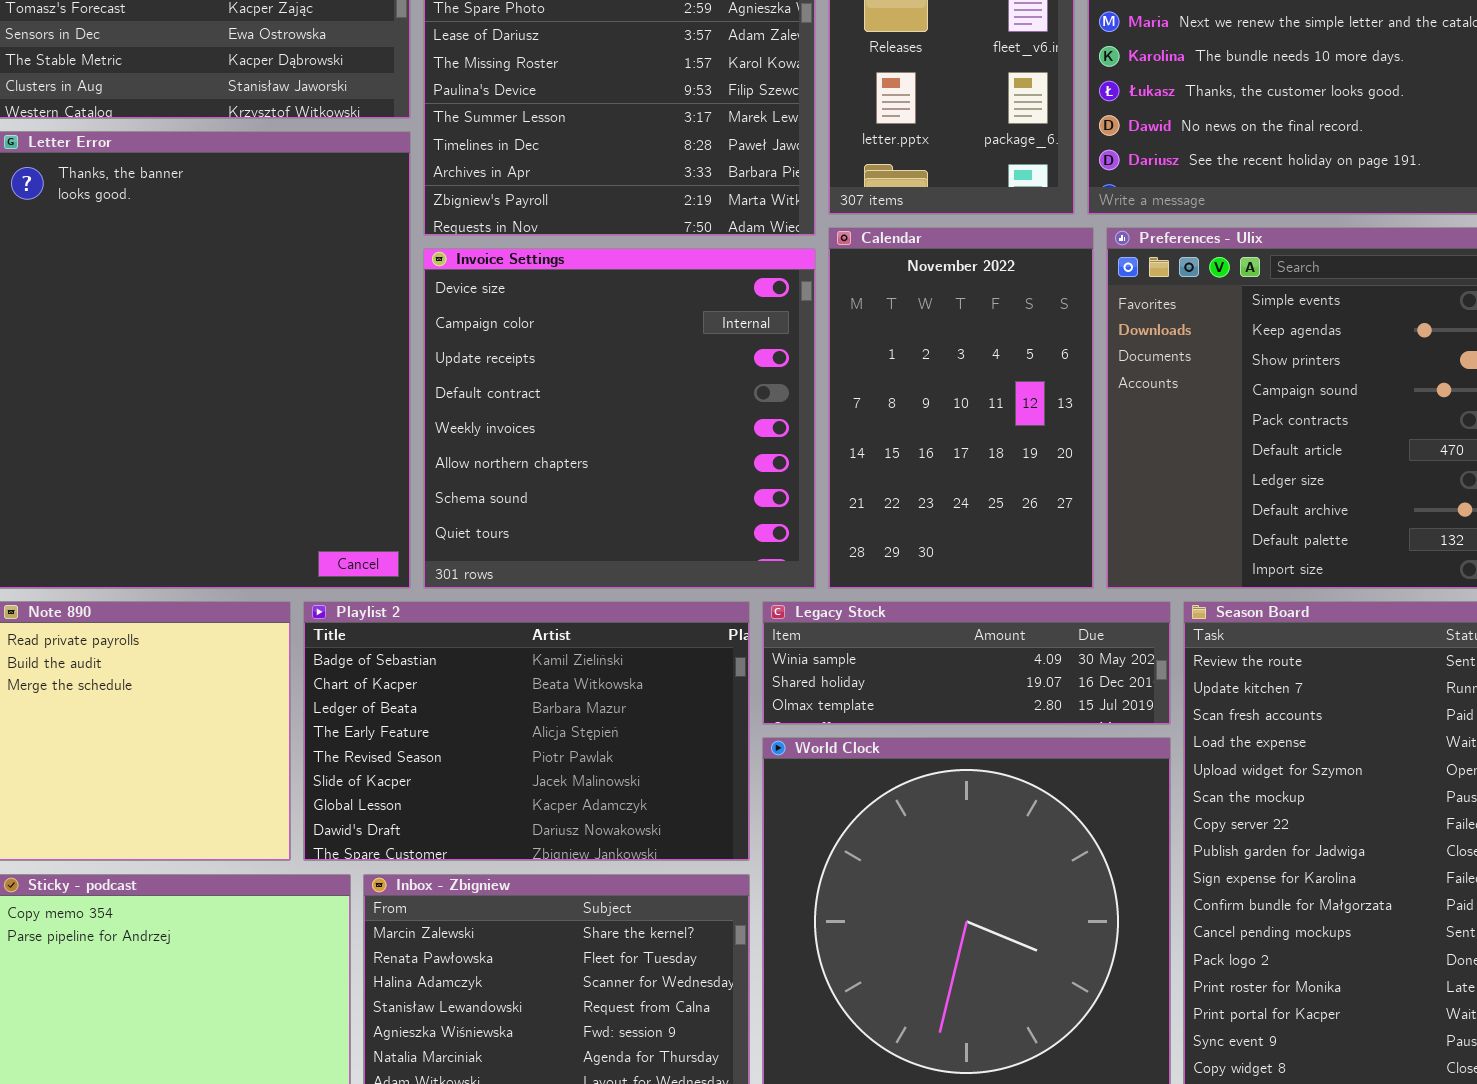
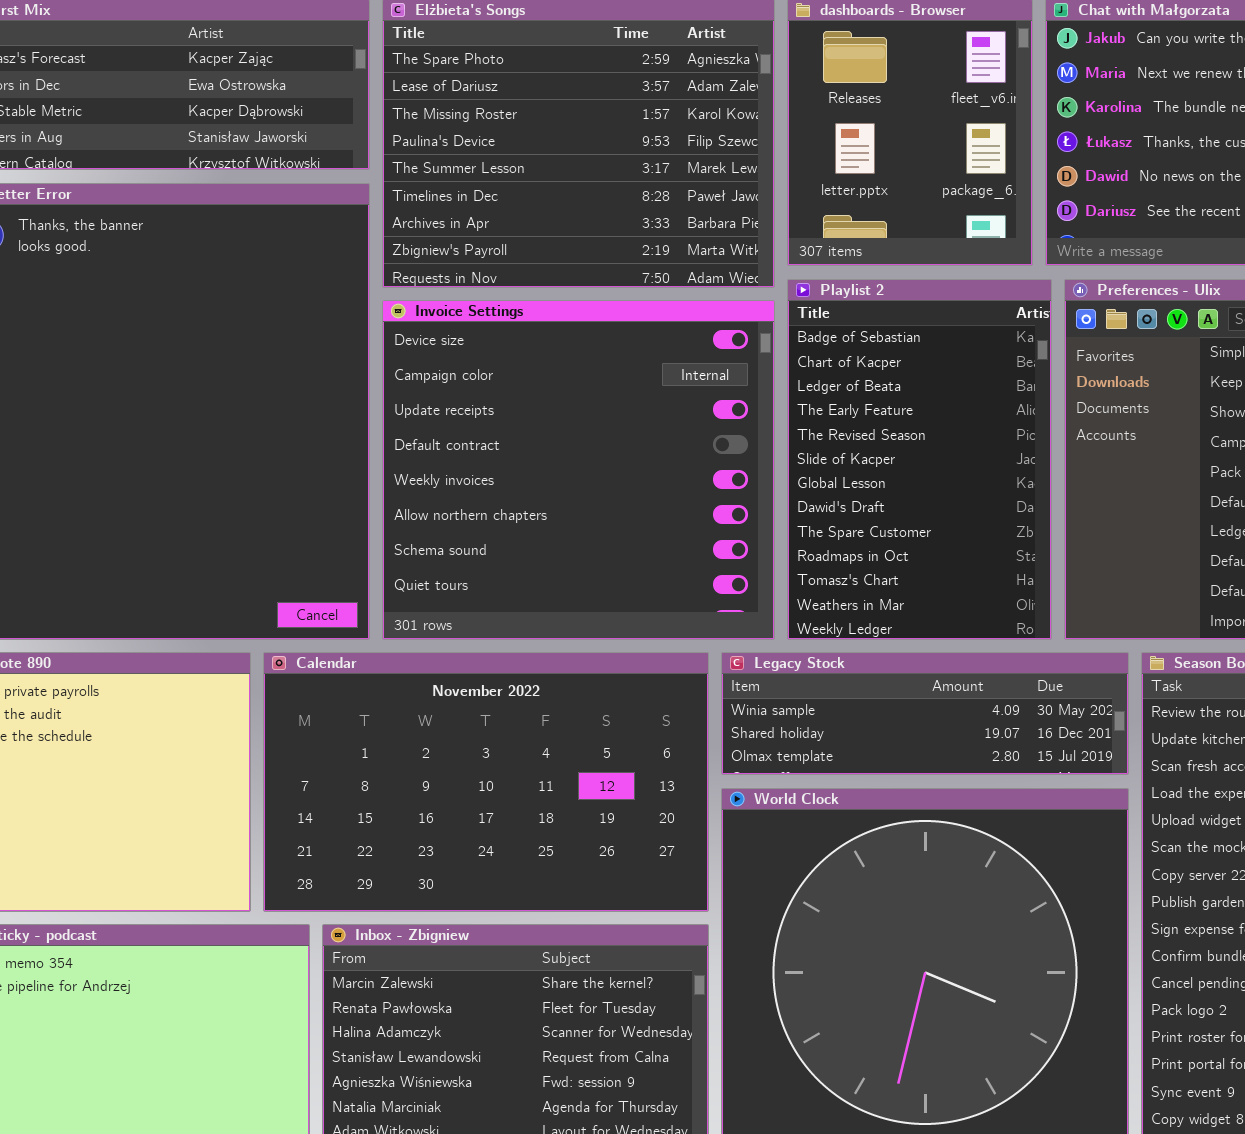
Calendar: [828,227,1094,589] -> [263,652,709,912], moved, resized
Playlist 2: [303,601,750,861] -> [787,279,1052,640], moved, resized

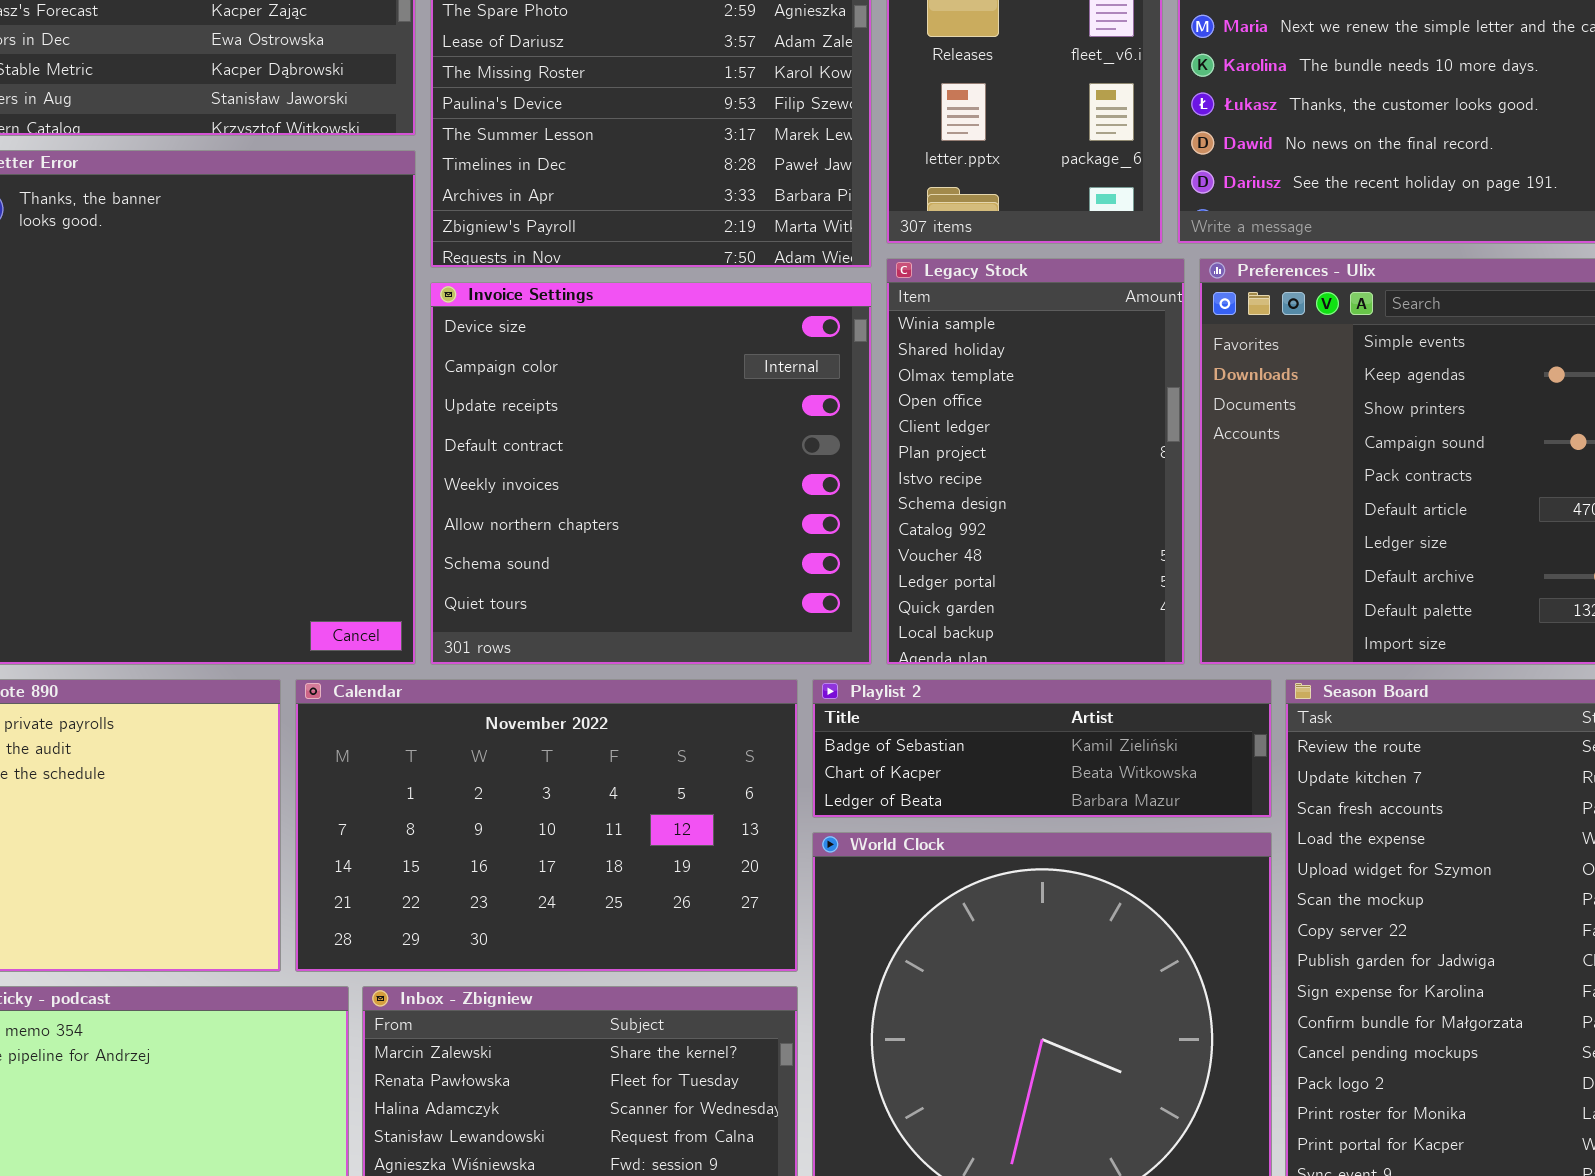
Playlist 2: [787,279,1052,640] -> [812,679,1272,818], moved, resized
Legacy Stock: [721,652,1129,775] -> [886,258,1185,665], moved, resized

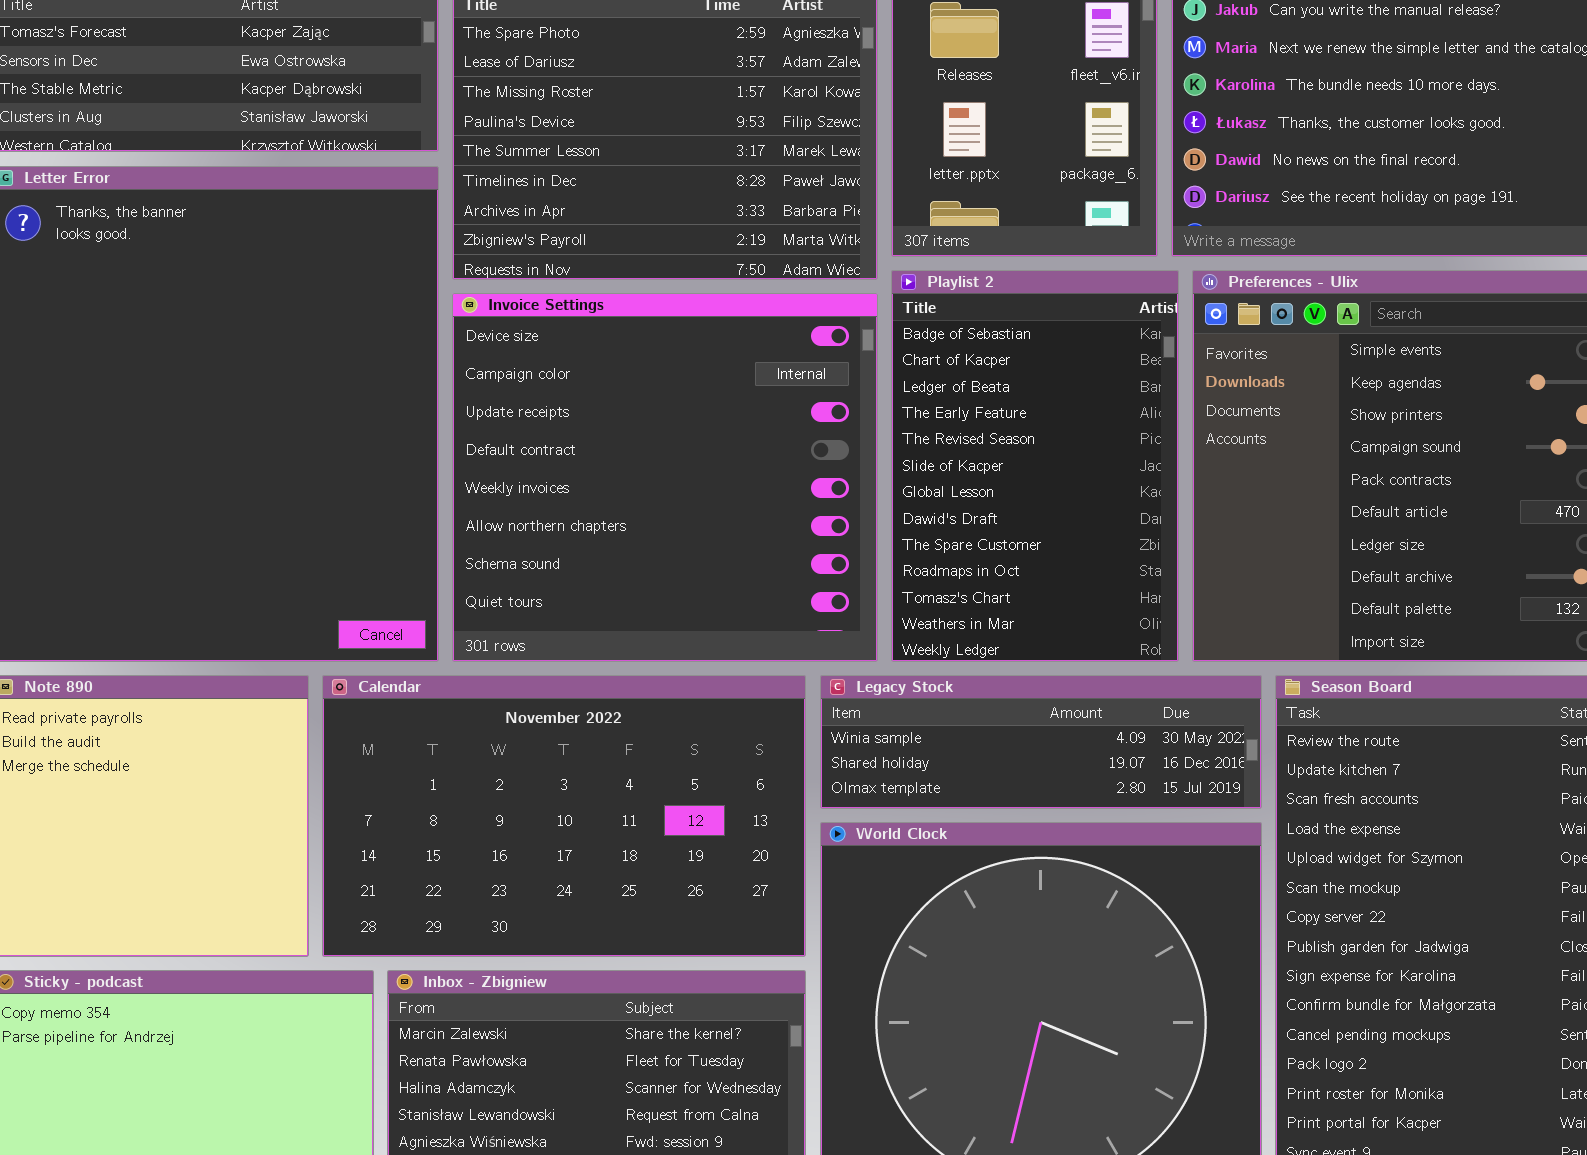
Legacy Stock: [886,258,1185,665] -> [820,675,1262,809], moved, resized
Playlist 2: [812,679,1272,818] -> [891,270,1179,662], moved, resized

